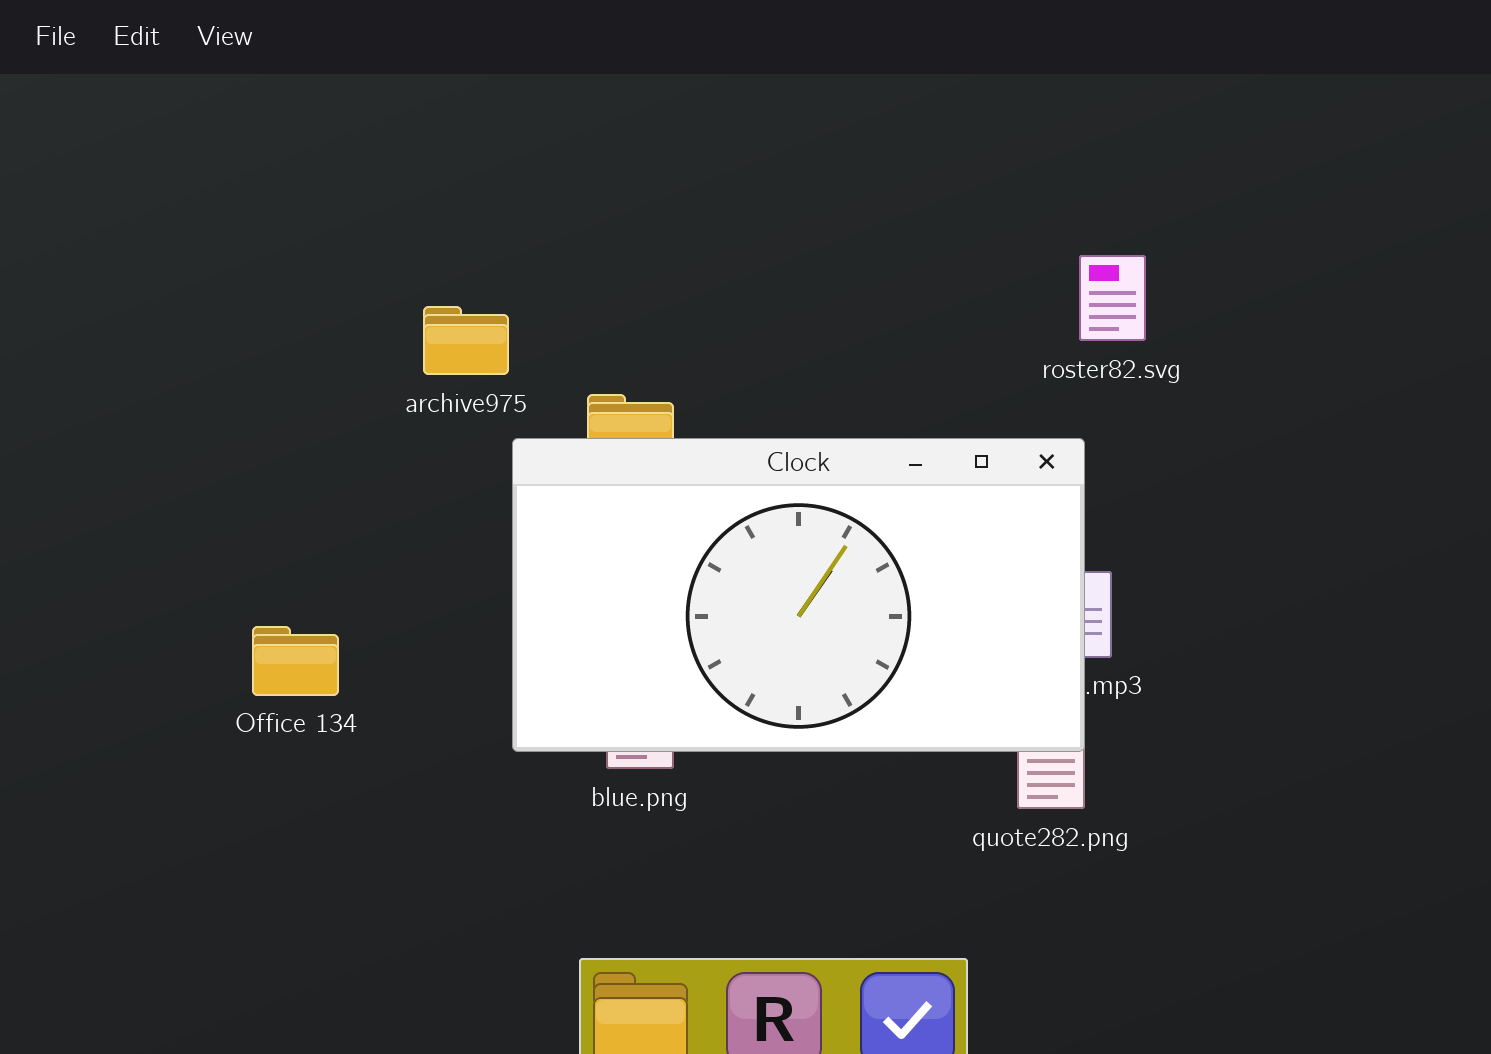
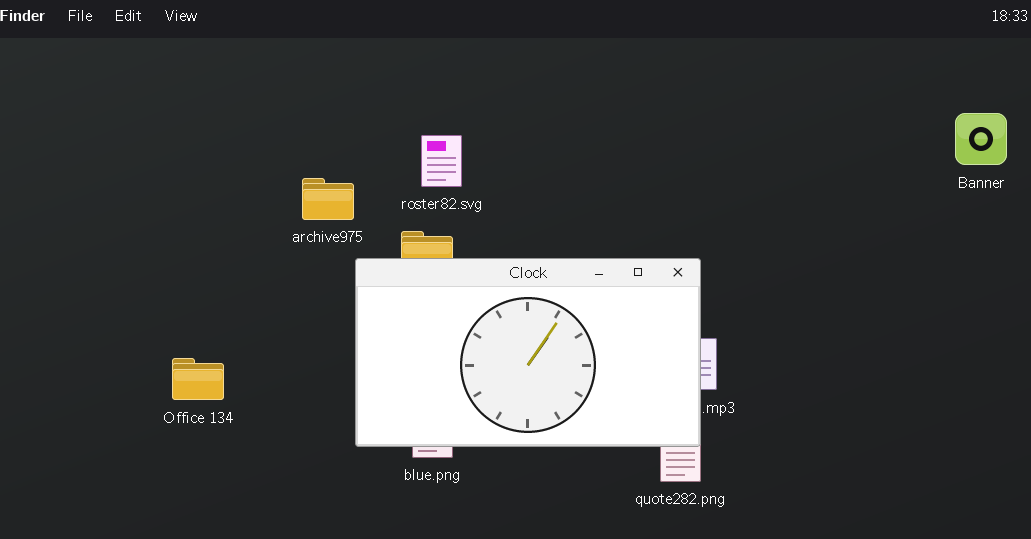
roster82.svg: [1079,255,1146,341] -> [421,135,462,187], moved
Office 134: [252,626,339,696] -> [172,358,224,400], moved

